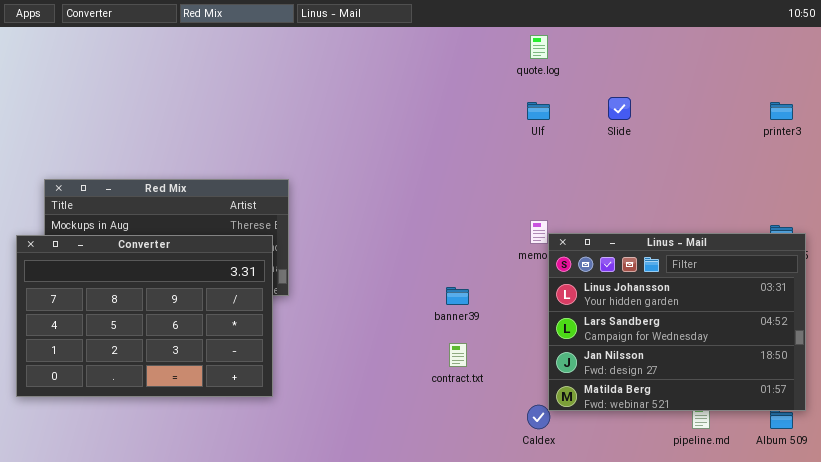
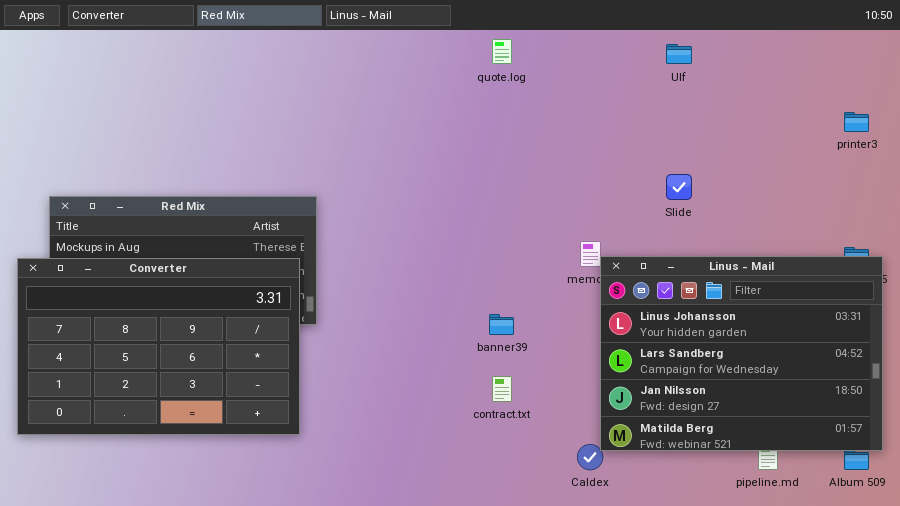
quote.log: [530,35,548,59] -> [492,39,512,64], moved
Slide: [608,97,631,120] -> [666,174,692,200], moved
Ulf: [527,102,550,120] -> [666,44,692,64], moved

